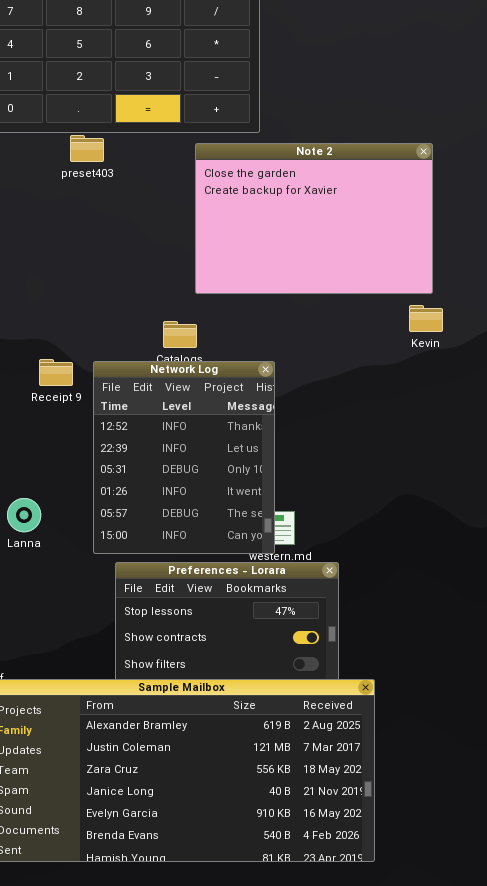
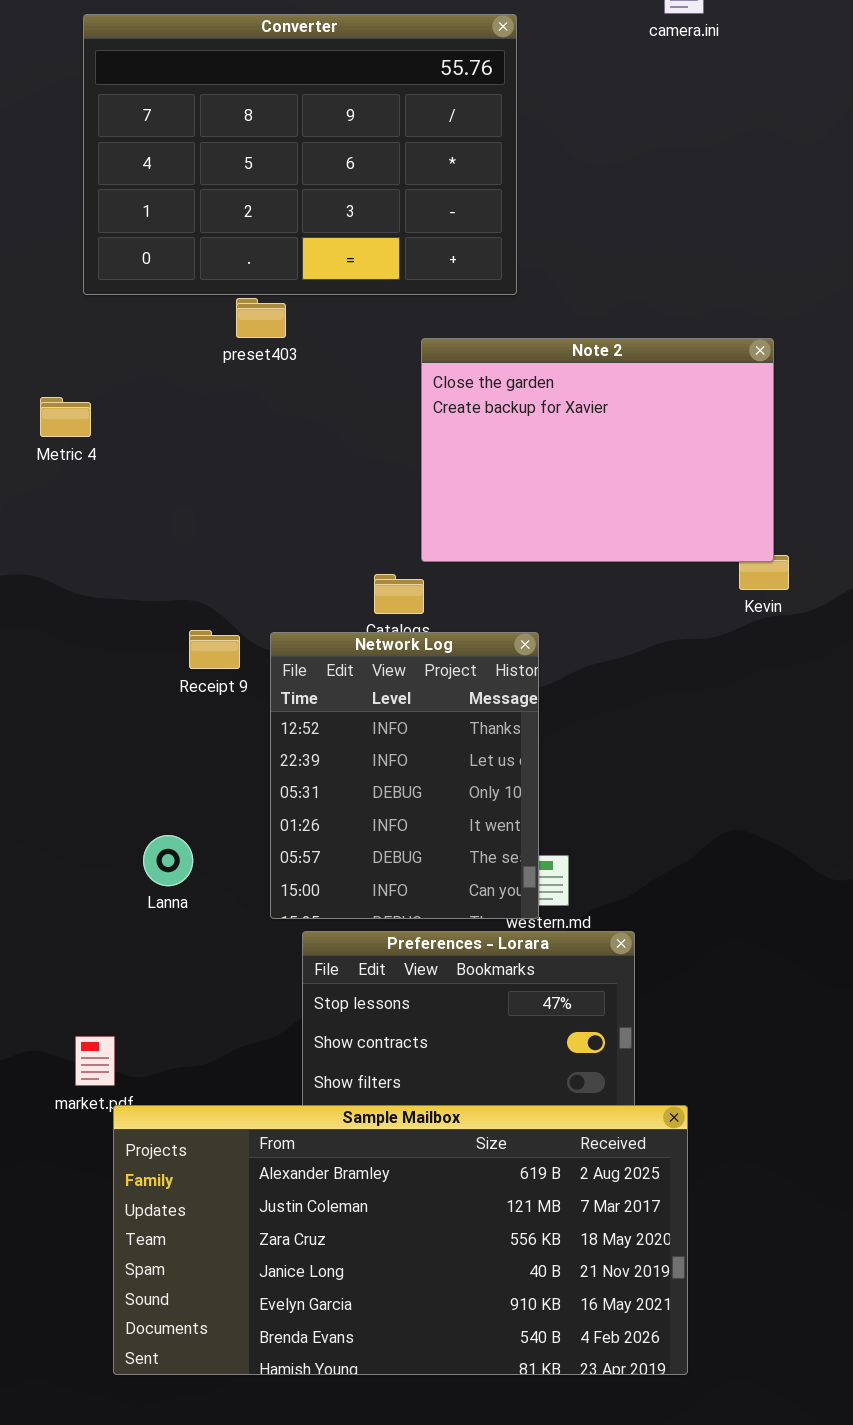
Note 2: [195,143,433,294] -> [421,338,774,562], moved

